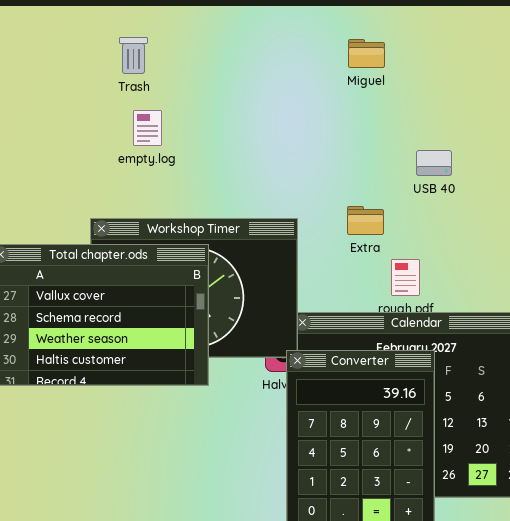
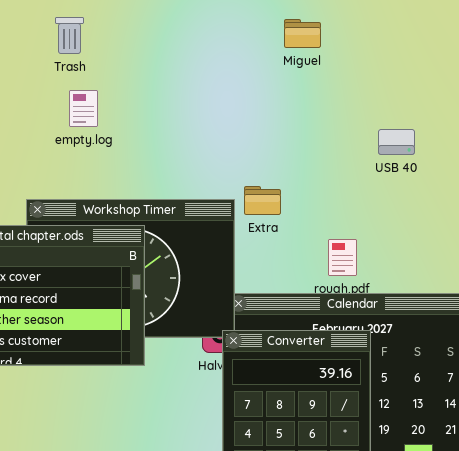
USB 40: [416,150,452,176] -> [378,129,415,155], moved
Extra: [347,206,384,235] -> [244,186,281,215], moved

